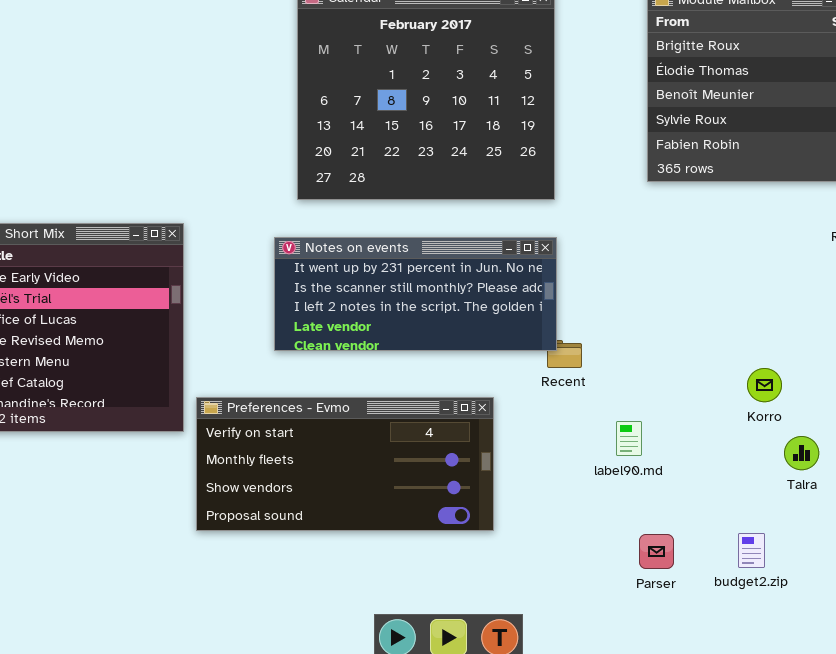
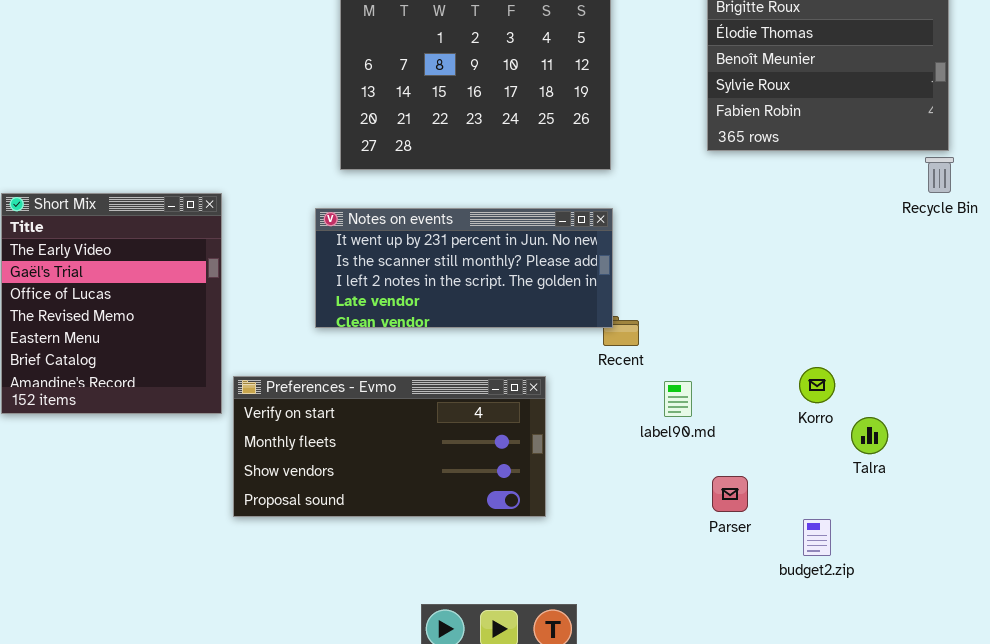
Korro: [747,368,782,402] -> [799,367,835,403], moved
label90.md: [616,421,642,456] -> [664,381,692,417], moved
Parser: [639,534,674,569] -> [712,476,748,512], moved

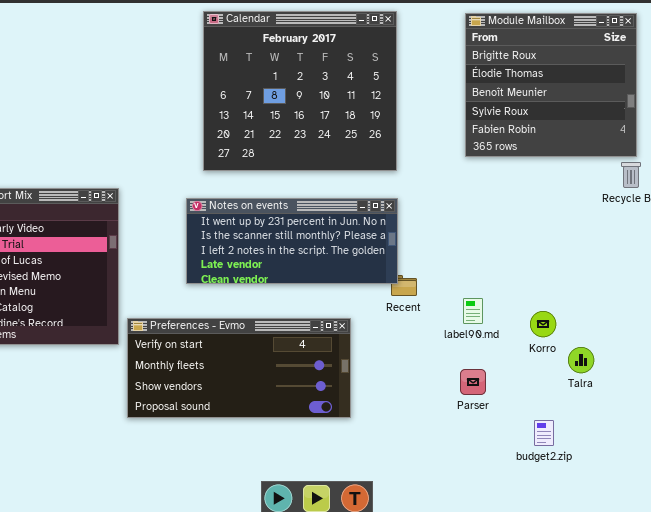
label90.md: [664,381,692,417] -> [463,298,483,324], moved
Parser: [712,476,748,512] -> [460,369,486,395], moved

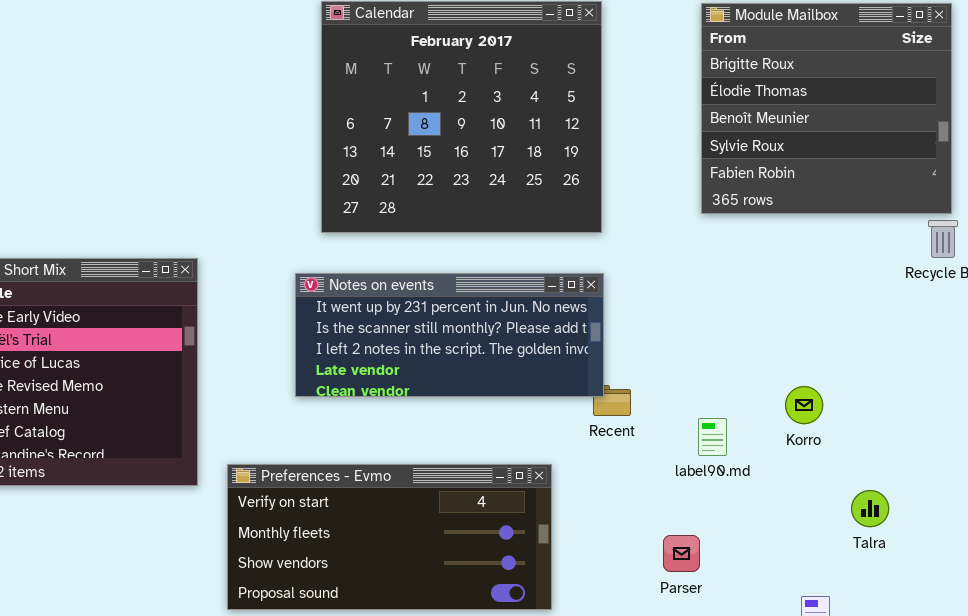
Korro: [530,311,556,337] -> [785,386,823,424], moved
Preferences - Evmo: [127,318,351,418] -> [227,464,552,610], moved
Parser: [460,369,486,395] -> [663,535,700,572], moved

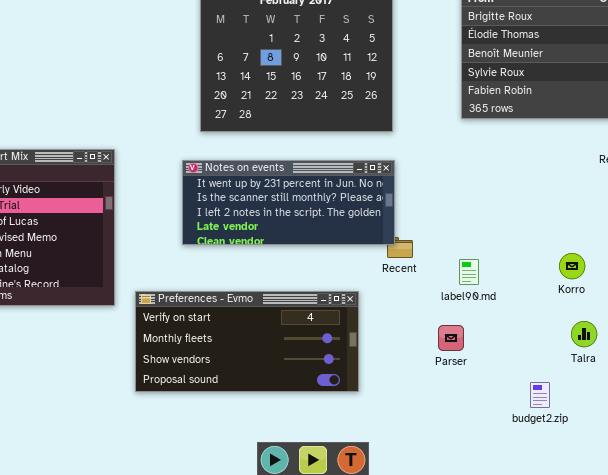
Korro: [785,386,823,424] -> [559,253,585,279], moved
Talra: [851,490,889,527] -> [571,321,597,347], moved
Parser: [663,535,700,572] -> [438,325,464,351], moved

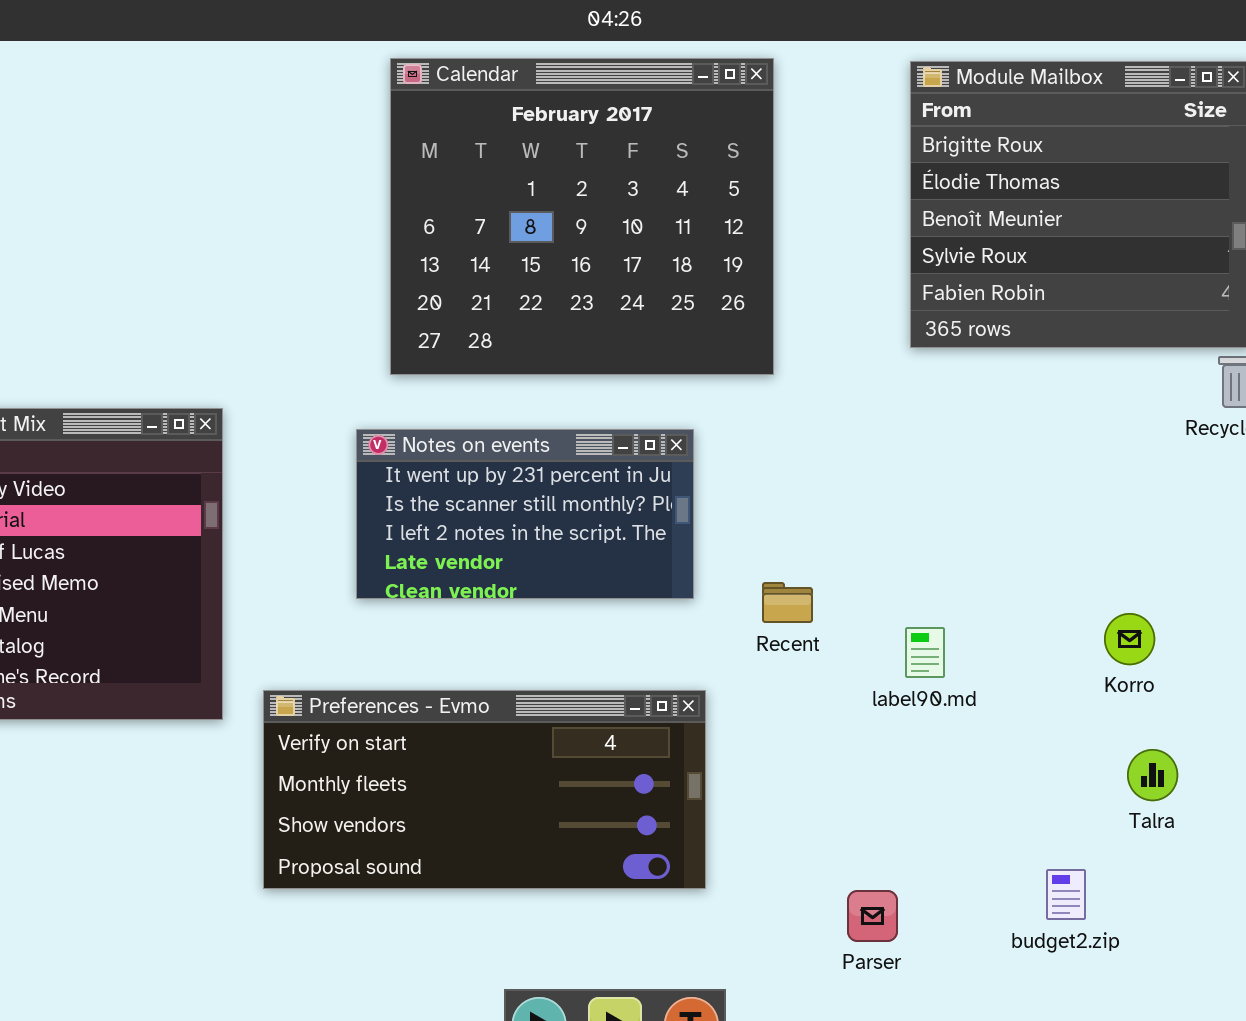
Notes on events: [182,160,395,245] -> [356,429,694,599], resized
Parser: [438,325,464,351] -> [847,890,898,942], moved

